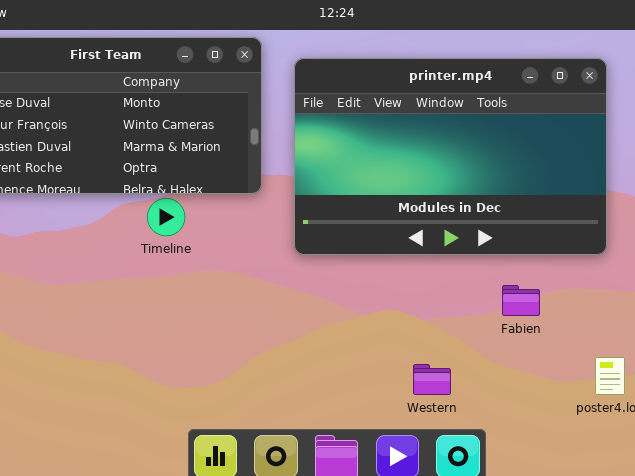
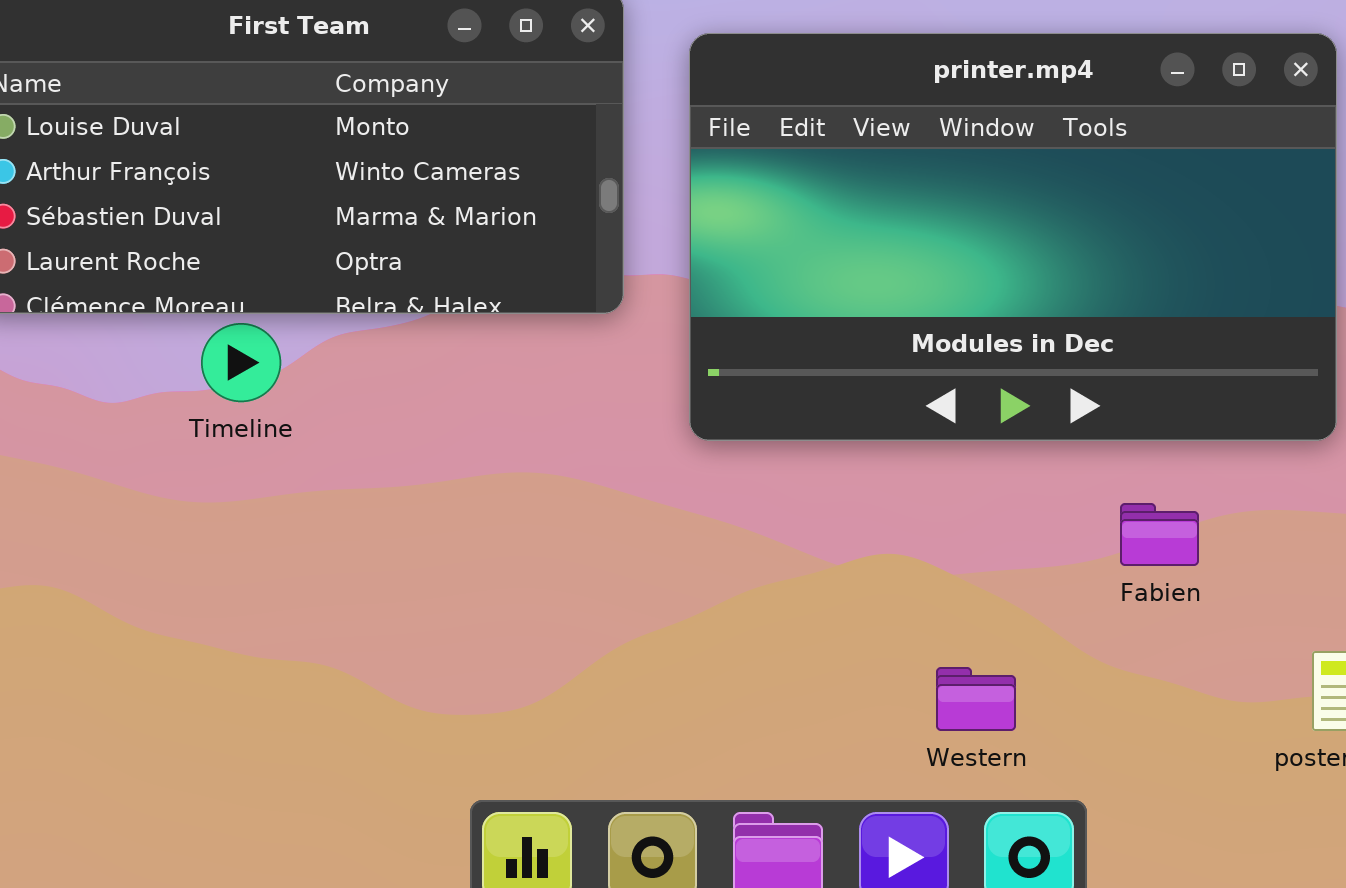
Timeline: [147,198,185,236] -> [201,323,281,402], moved

